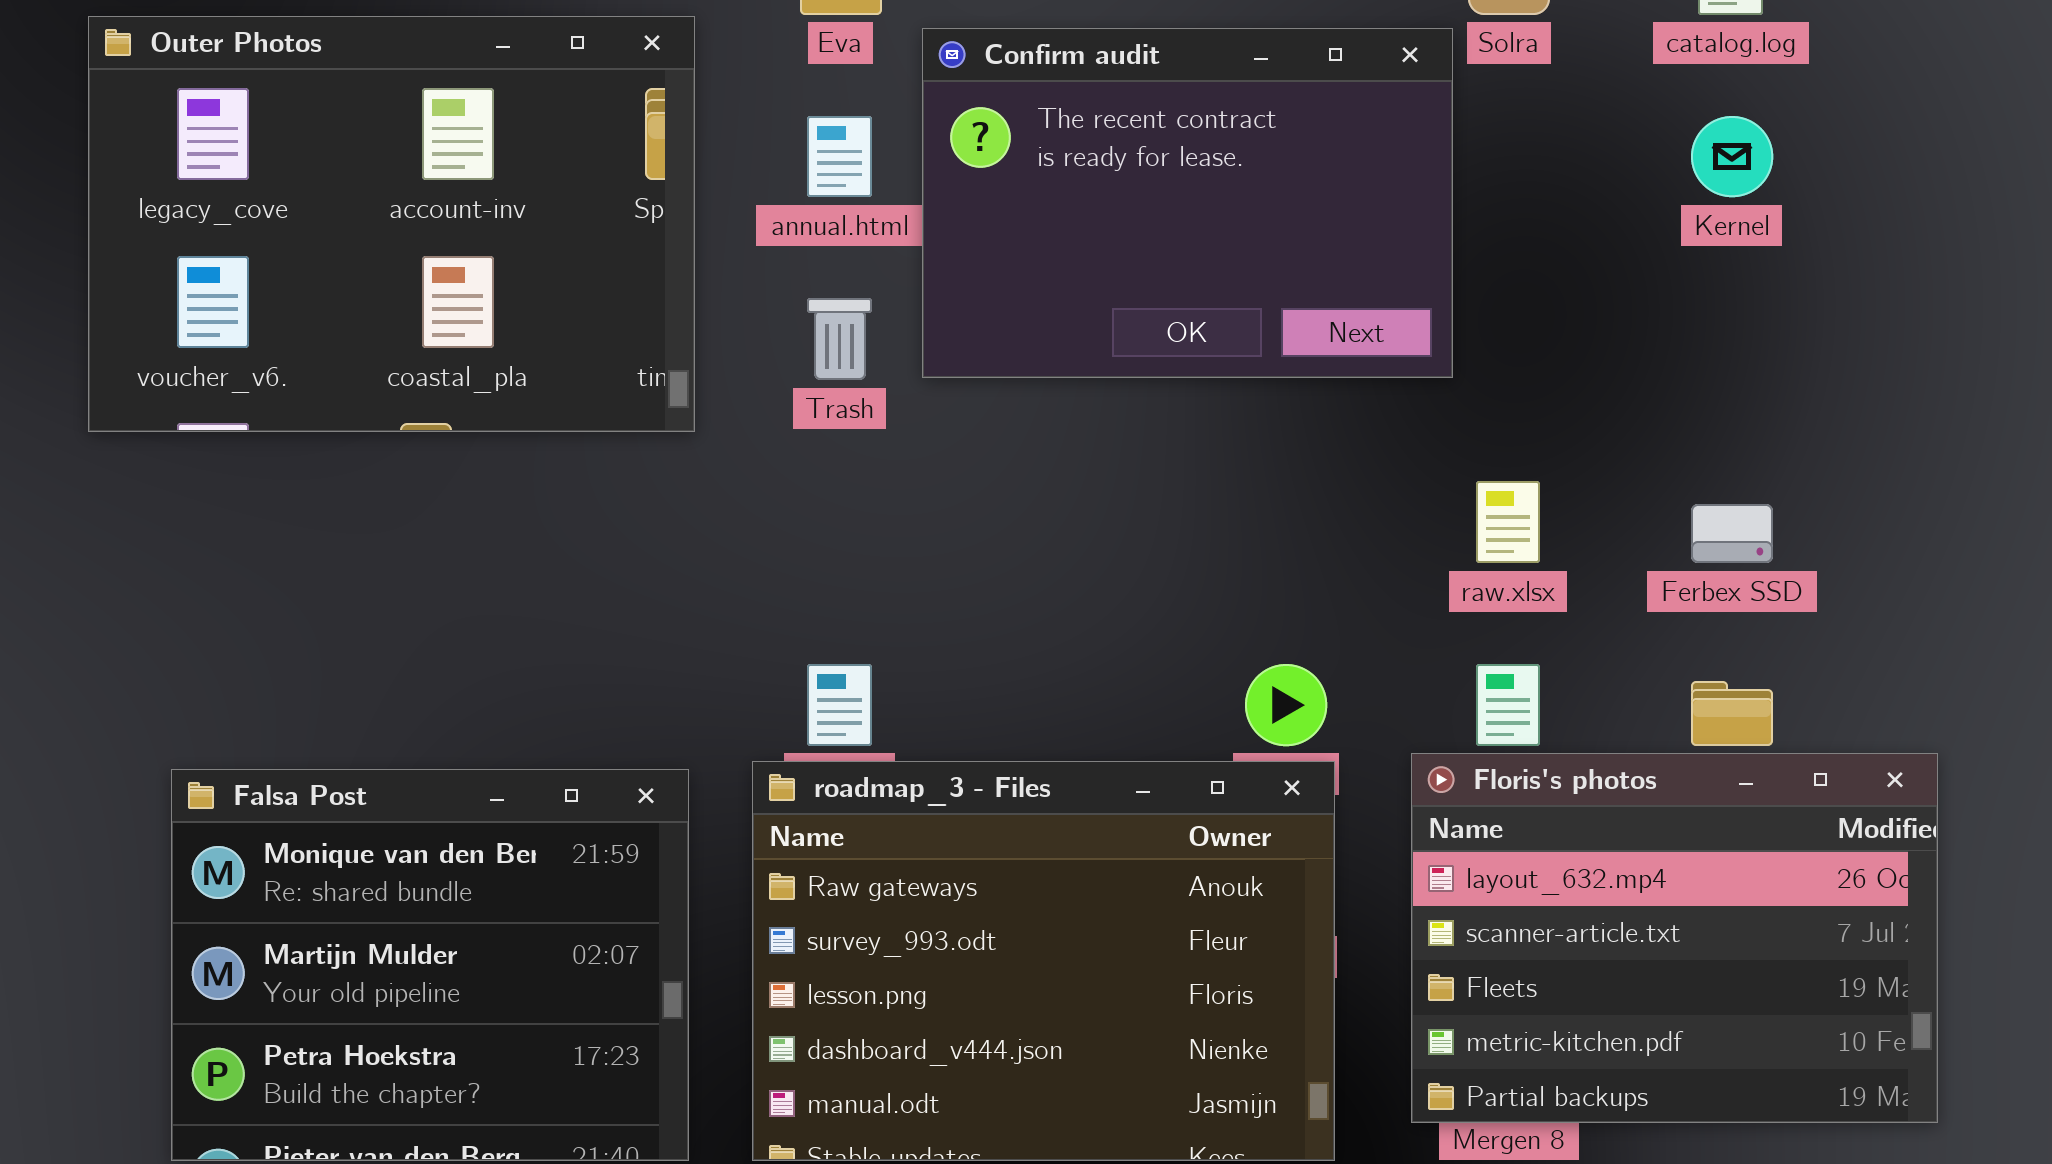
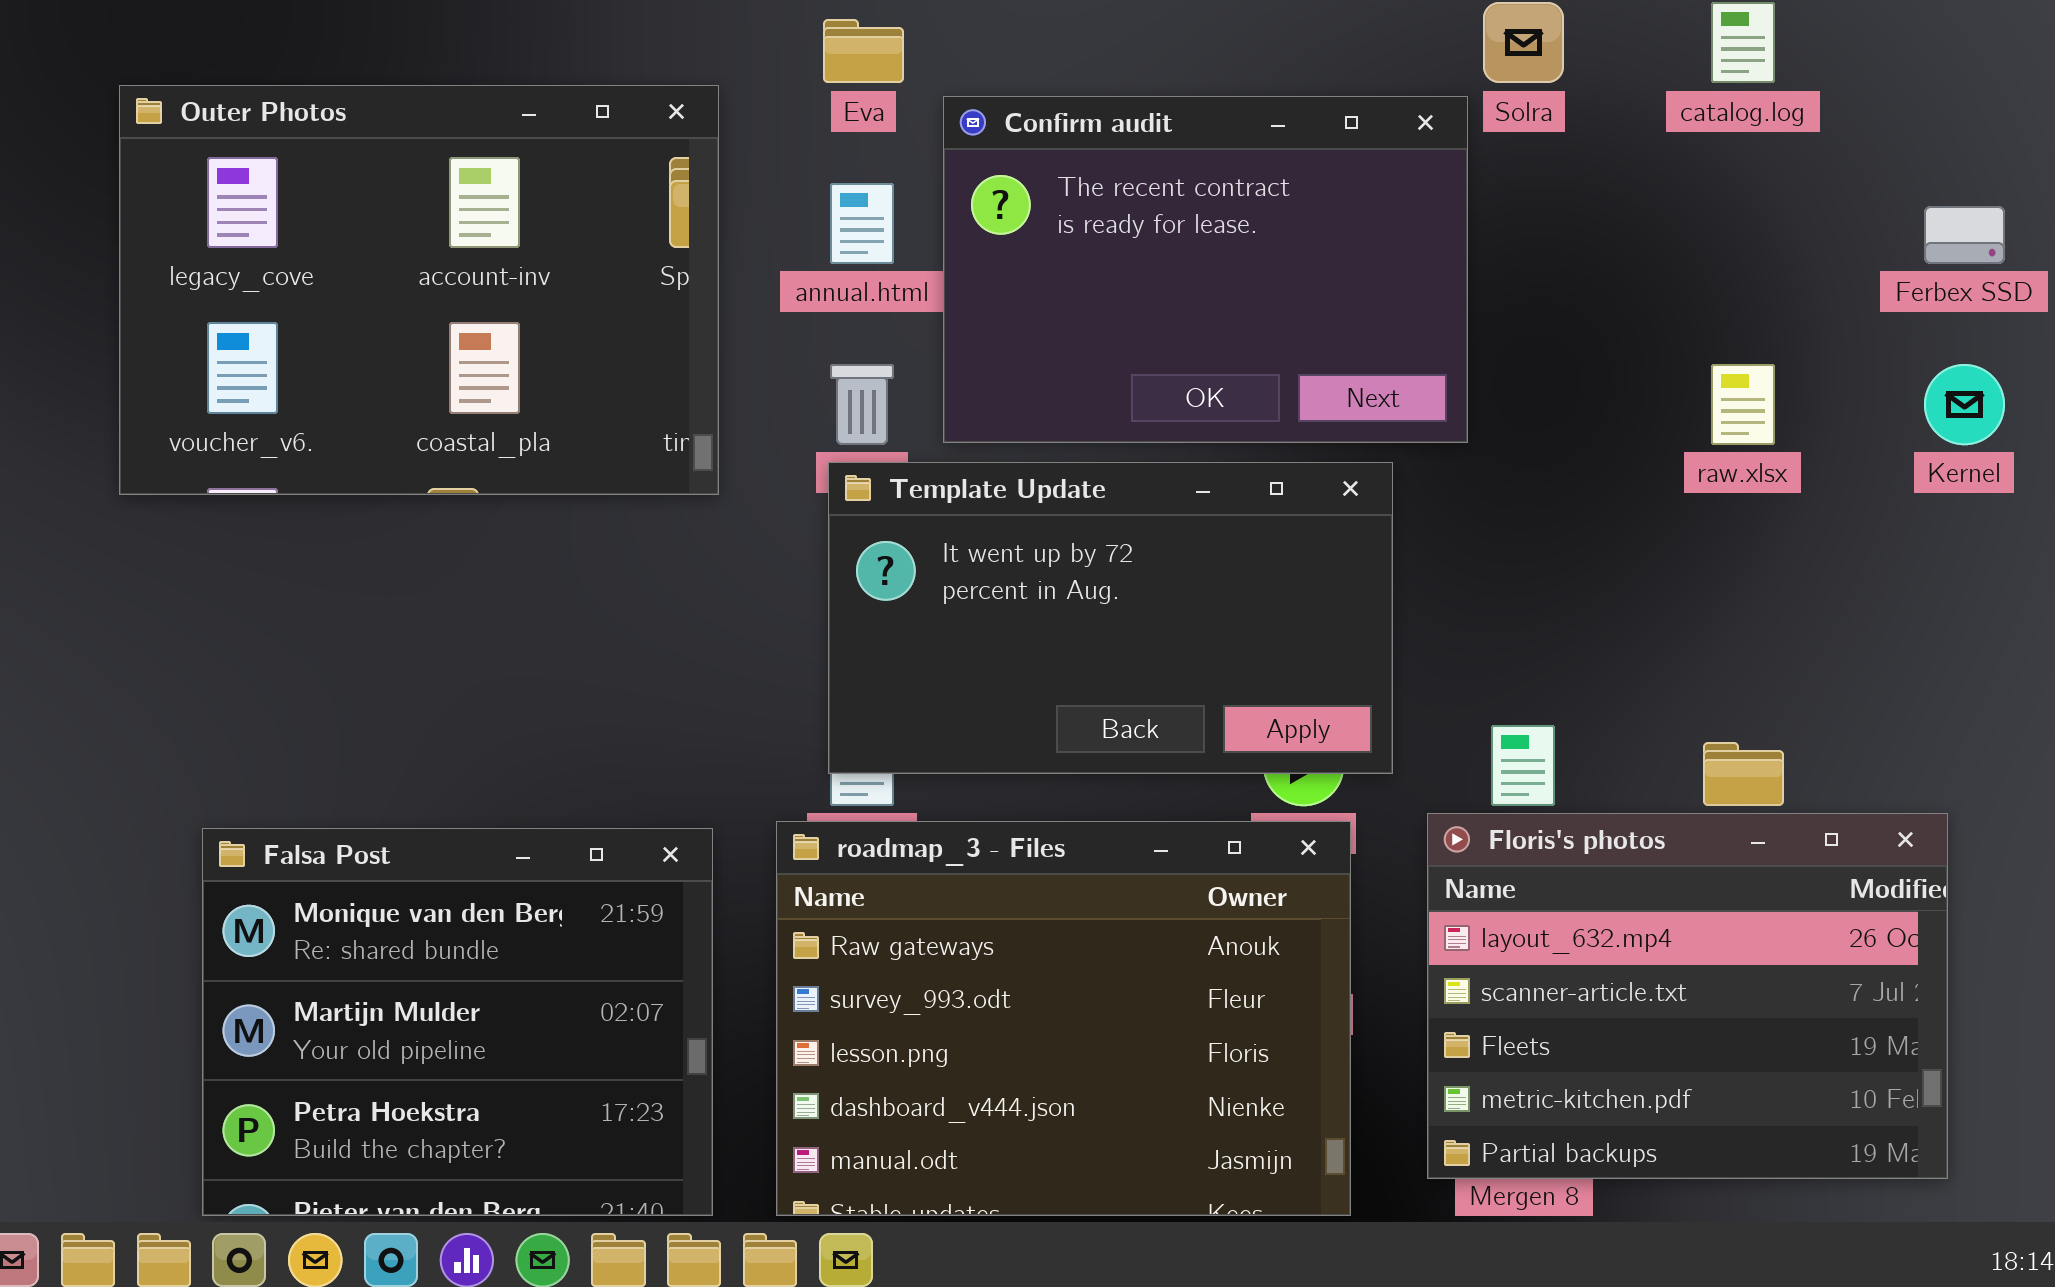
Kernel: [1691,116,1773,197] -> [1924,364,2005,445], moved
Template Update: none -> [828,462,1393,774], opened
raw.xlsx: [1476,481,1540,563] -> [1711,364,1775,445], moved
Ferbex SSD: [1691,504,1773,563] -> [1924,206,2005,264], moved

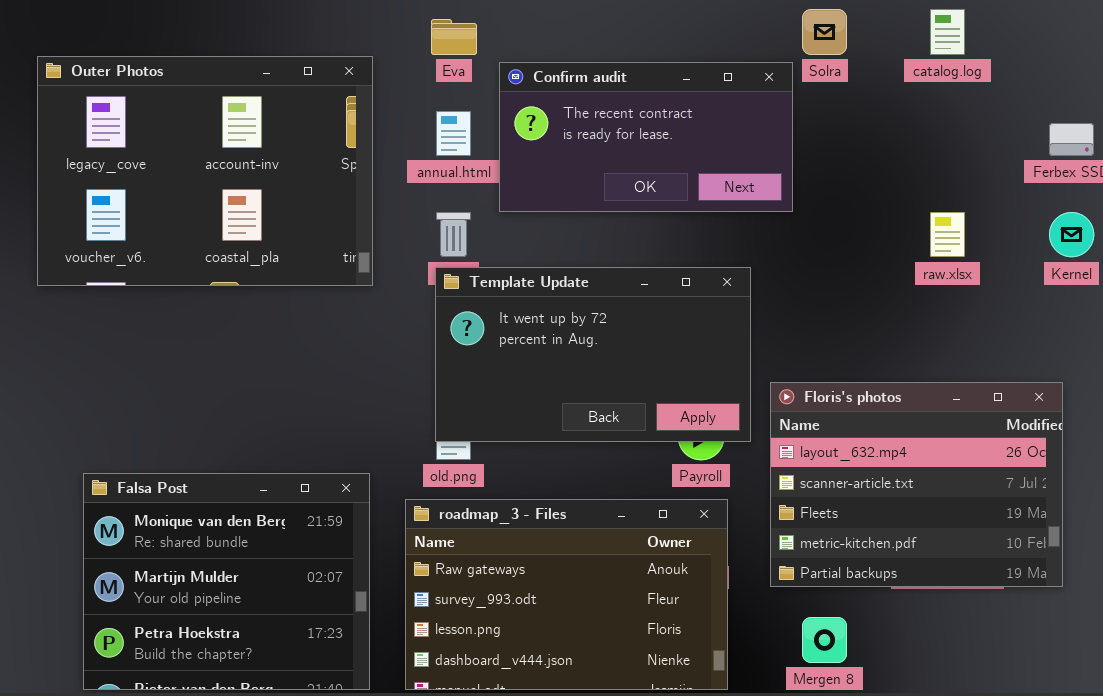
Confirm audit: [943,96,1468,443] -> [499,62,793,212], resized
Floris's photos: [1427,813,1948,1179] -> [770,382,1063,587], moved
roadmap_3 - Files: [776,821,1351,1216] -> [405,499,728,690], resized

